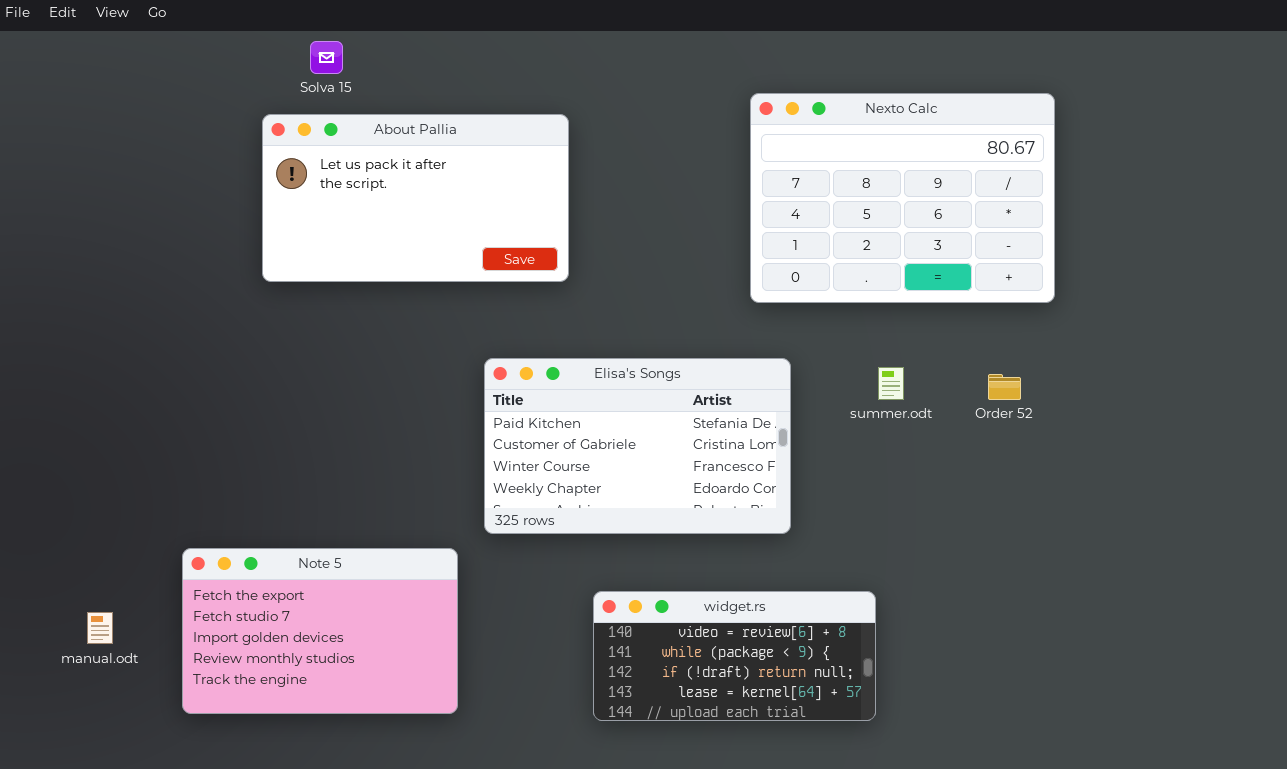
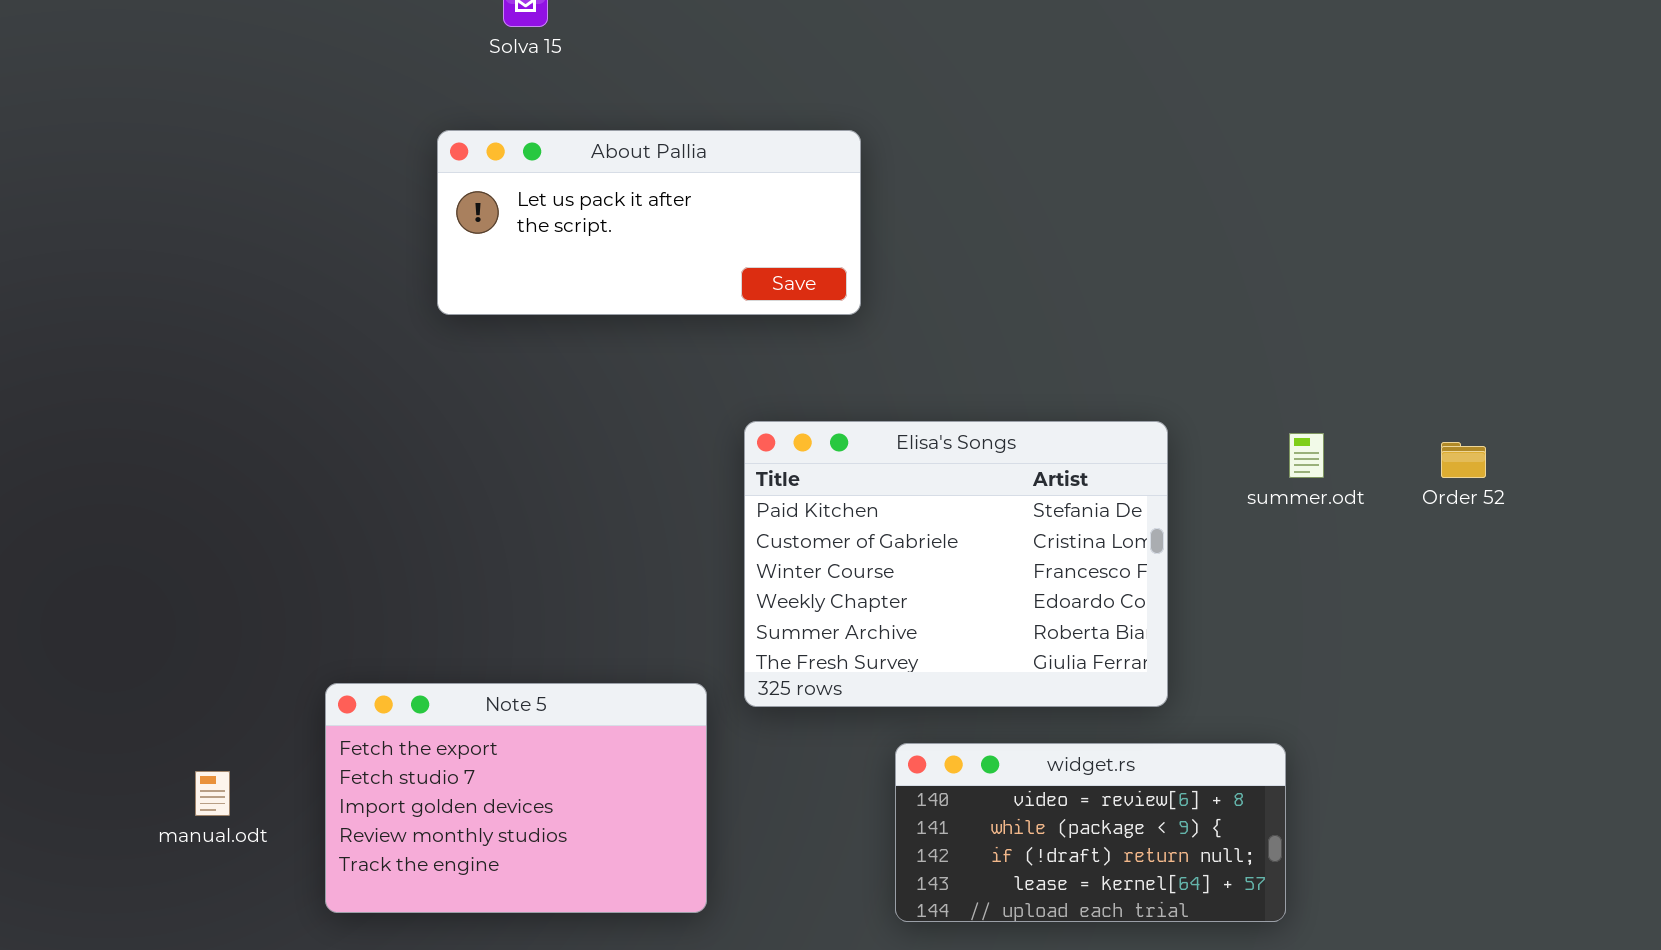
Nexto Calc: [750,93,1055,303] -> none, closed
About Pallia: [262,114,569,282] -> [437,130,861,315], resized
Elisa's Songs: [484,358,791,534] -> [744,421,1168,707], resized

